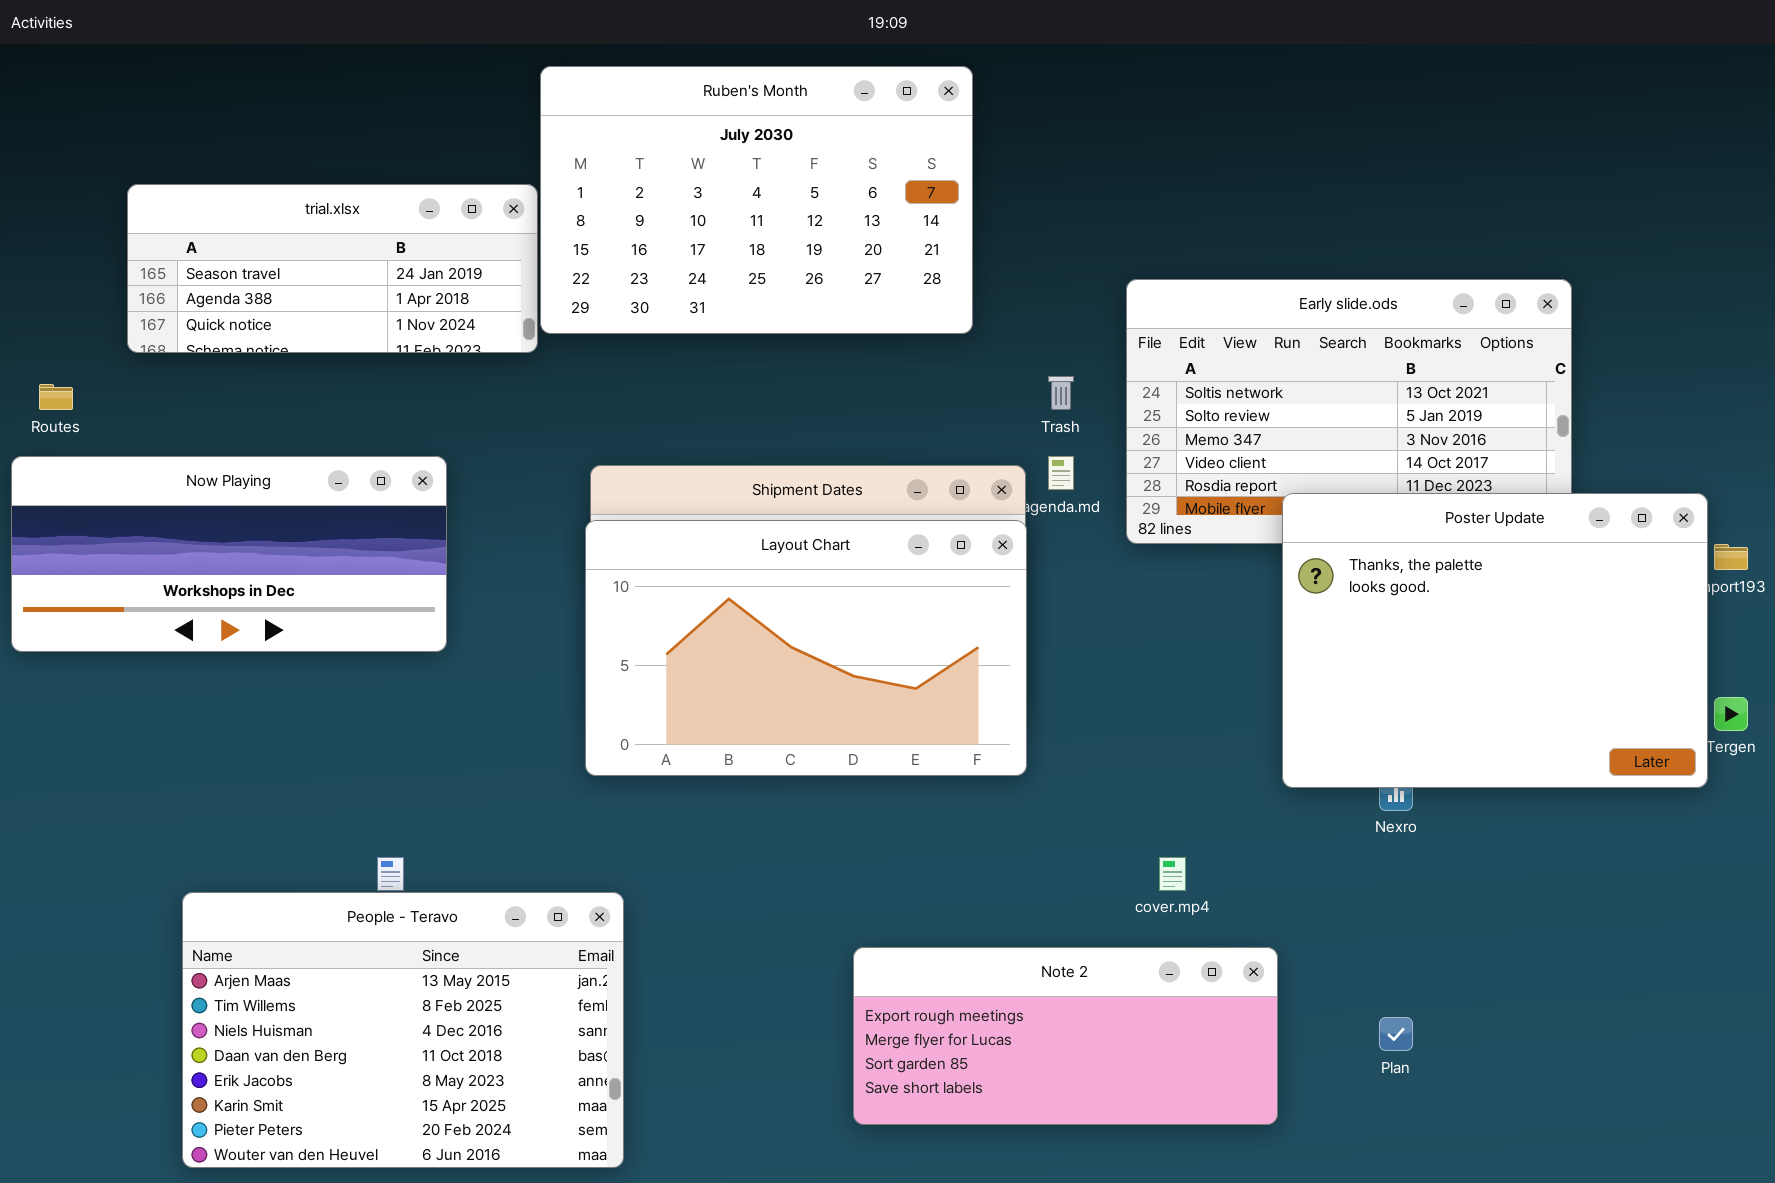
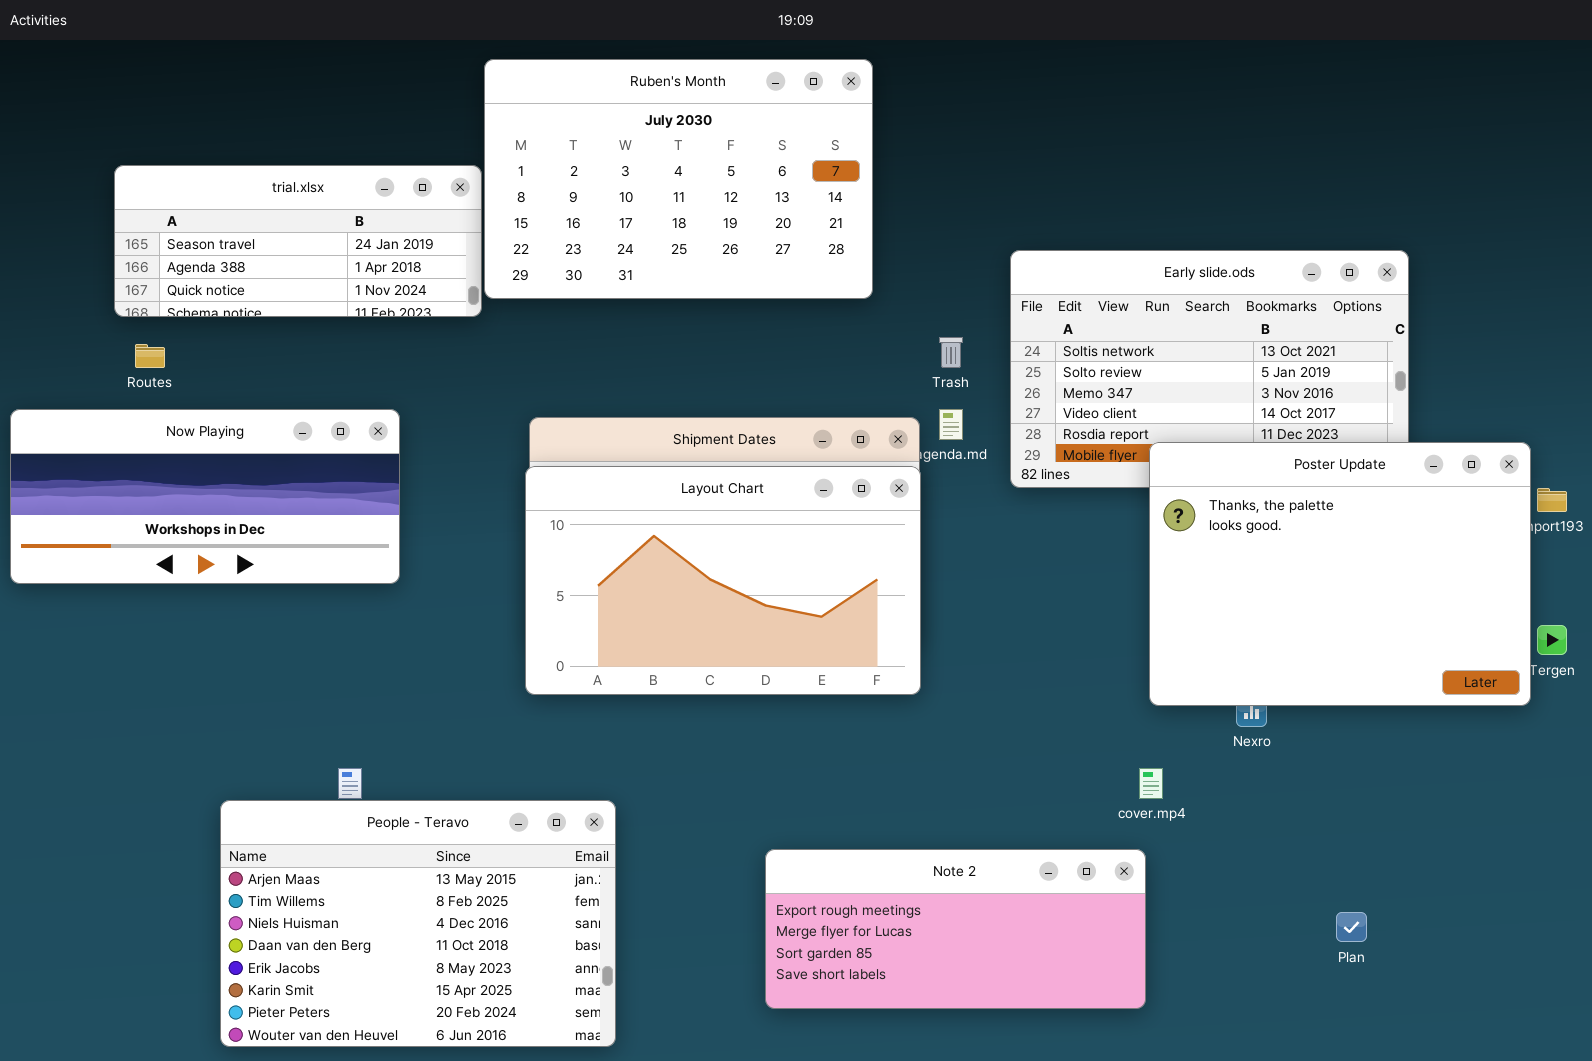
Routes: [39,384,73,410] -> [135,344,165,368], moved
cover.mp4: [1159,857,1186,891] -> [1139,768,1163,799], moved
People - Teravo: [182,892,624,1168] -> [220,800,616,1047], moved
Plan: [1379,1017,1413,1051] -> [1336,912,1367,942], moved

